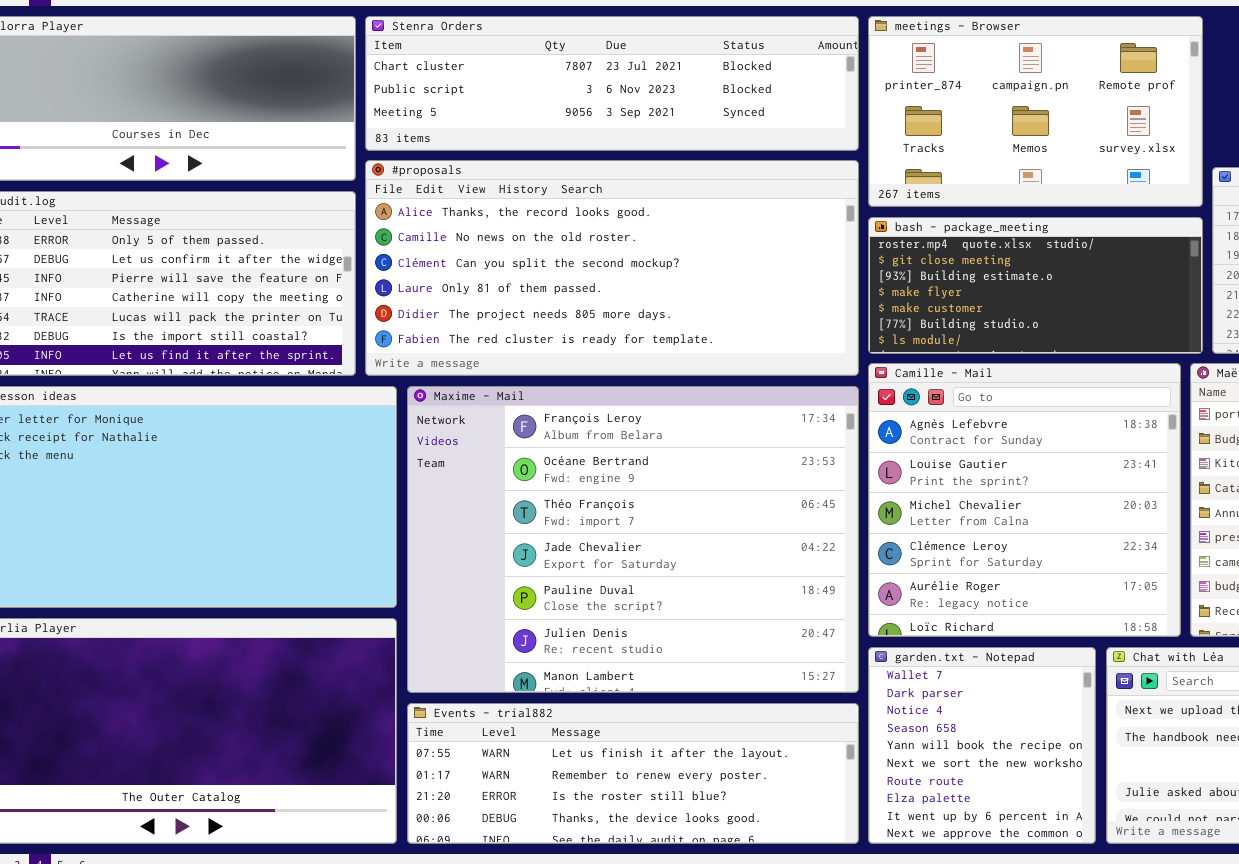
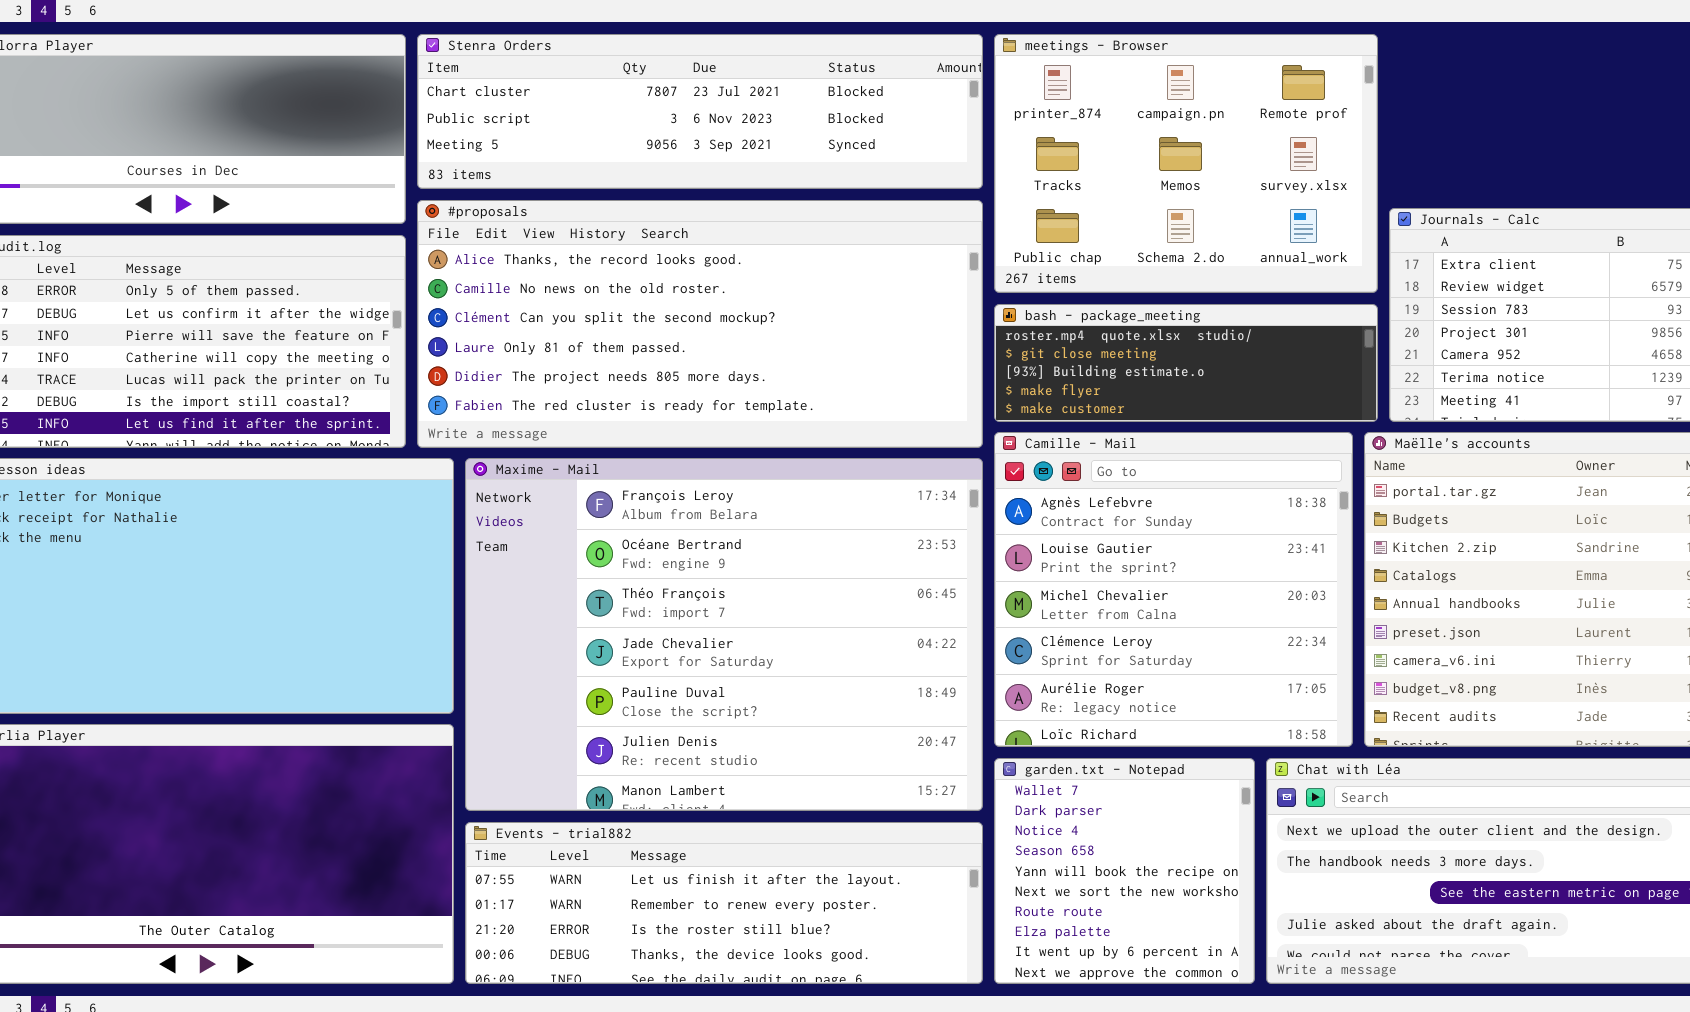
meetings - Browser: [868,16,1203,207] -> [994,34,1378,293], resized
bash - package_meeting: [868,217,1203,354] -> [994,304,1378,422], resized

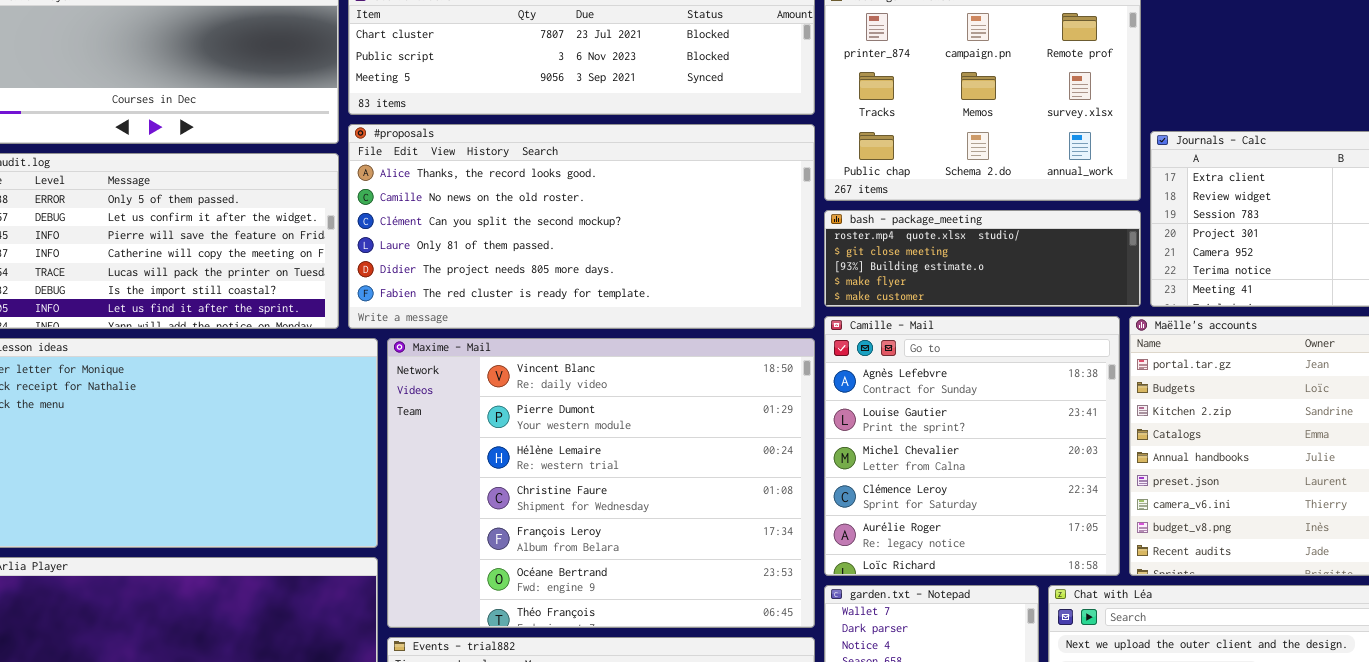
Maxime - Mail: [465,458,983,811] -> [387,338,815,628], scrolled up 4 rows

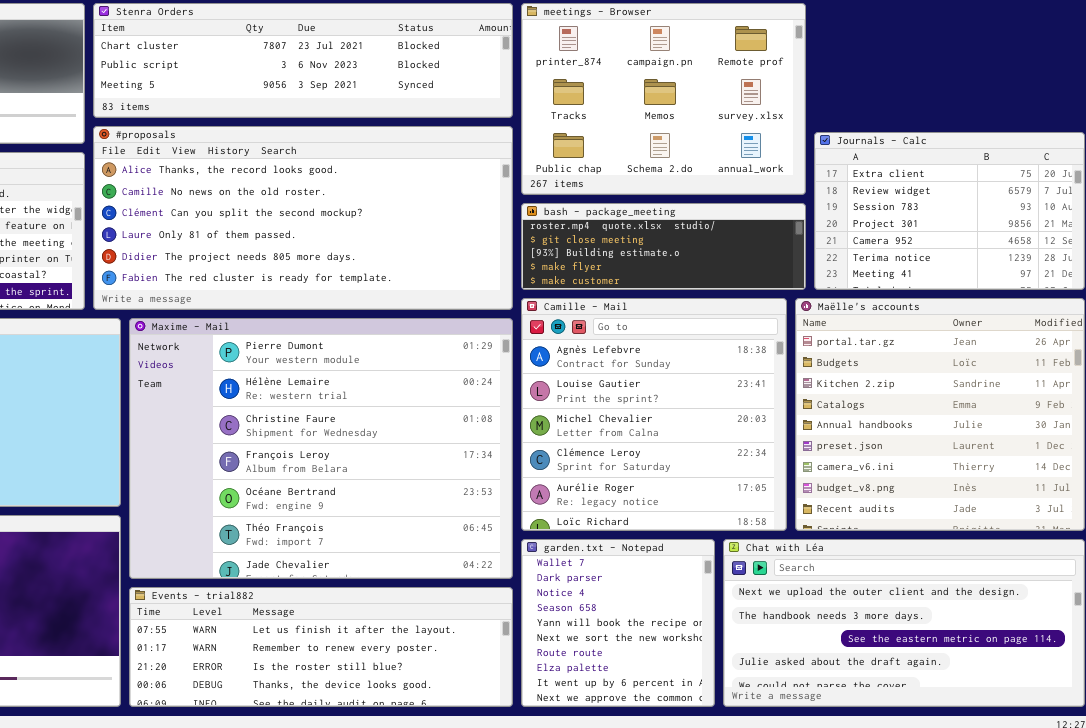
Maxime - Mail: [387,338,815,628] -> [129,318,513,579], scrolled down 1 row

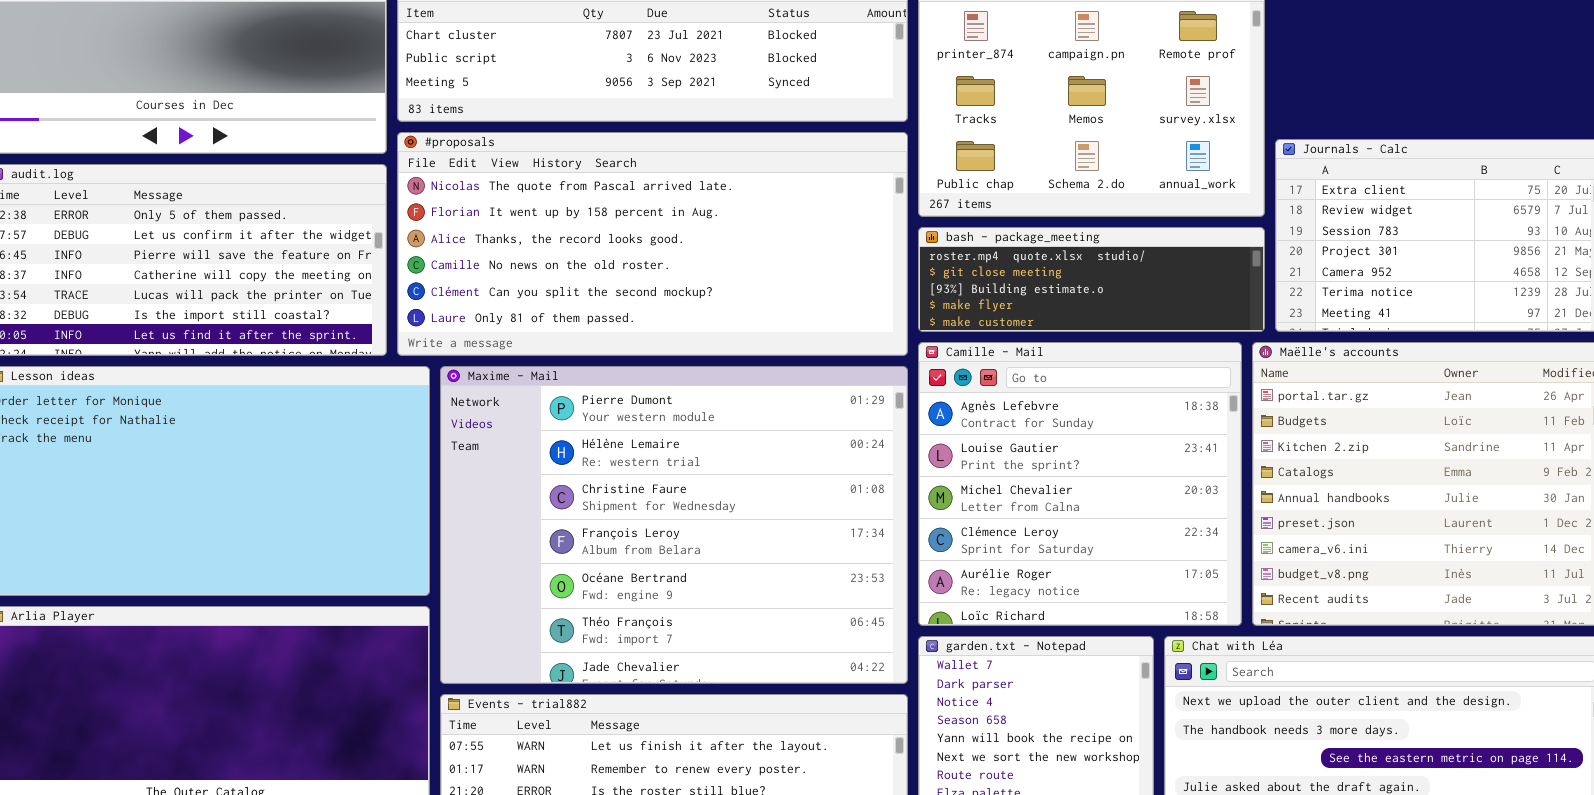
#proposals: [93,126,513,310] -> [397,132,908,356], scrolled up 2 rows

